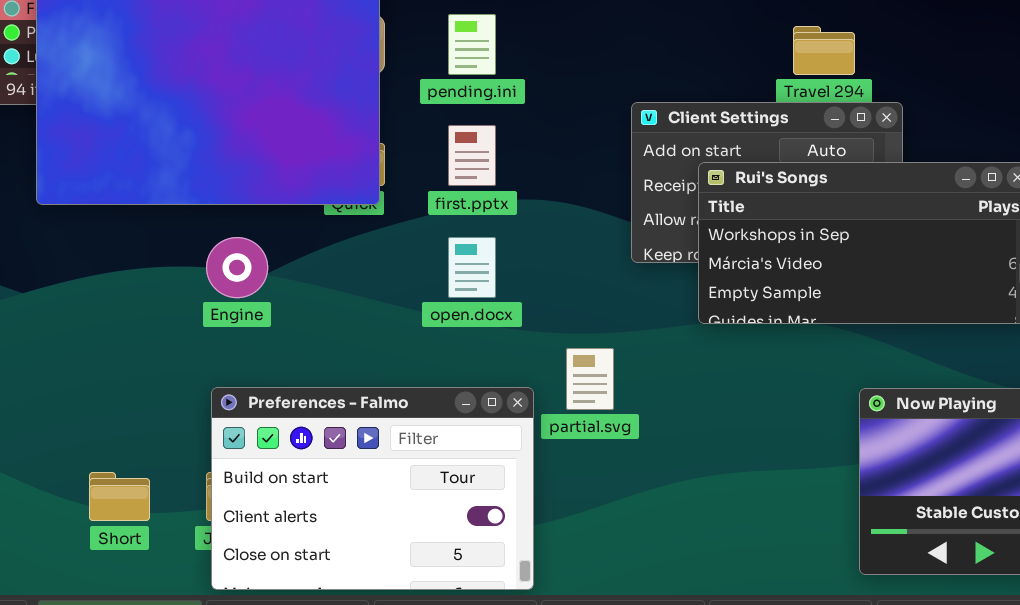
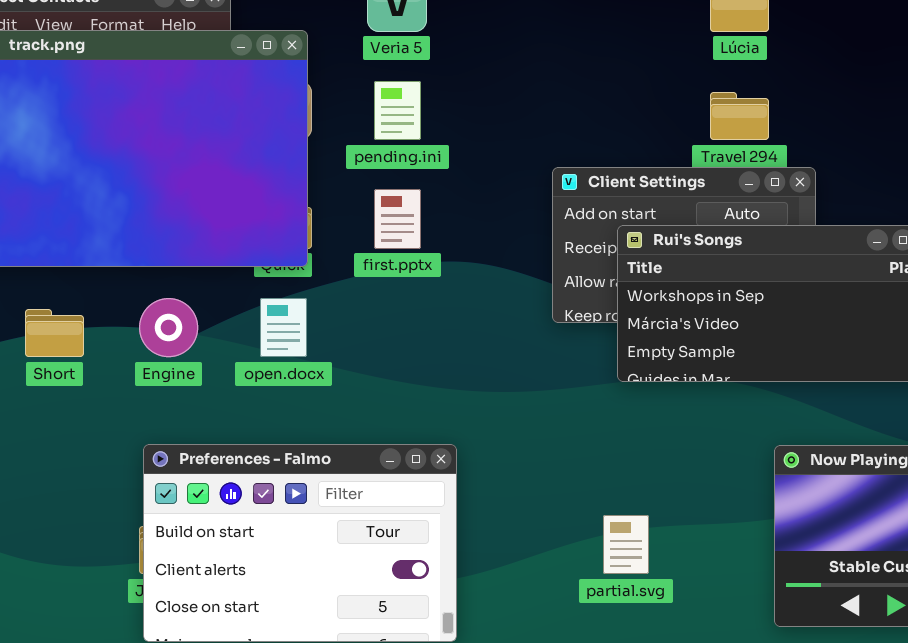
open.docx: [448,237,496,298] -> [260,298,307,357], moved
partial.svg: [566,348,614,410] -> [603,515,649,574], moved
Short: [89,472,150,521] -> [25,309,84,357], moved

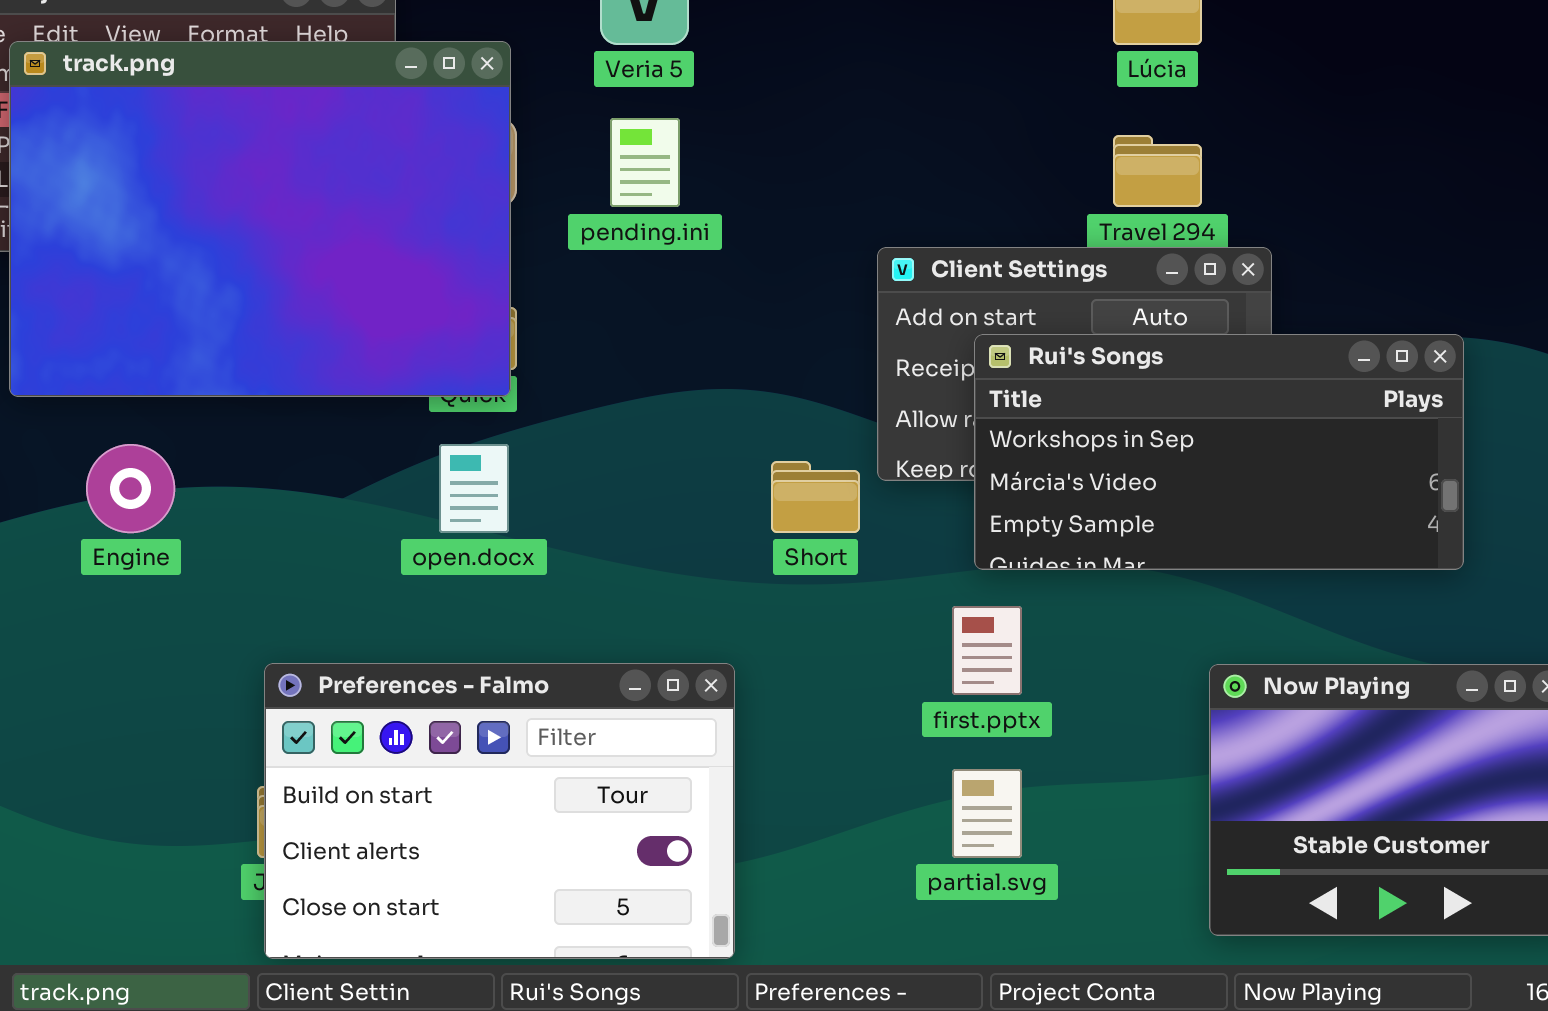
first.pptx: [374,189,421,249] -> [952,606,1022,695], moved
Engine: [139,298,198,357] -> [86,444,175,533], moved
Short: [25,309,84,357] -> [771,461,860,533], moved

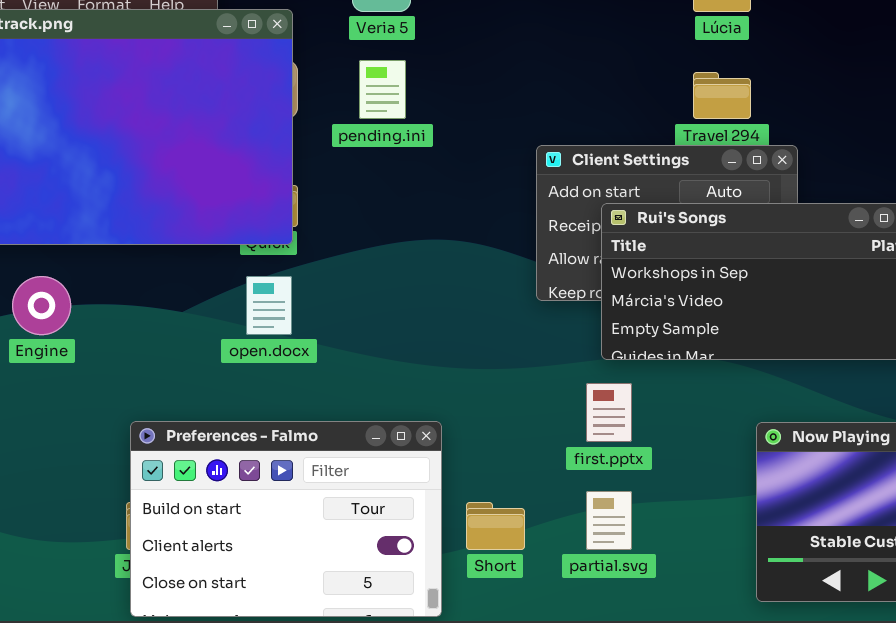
Short: [771,461,860,533] -> [466,502,525,550], moved

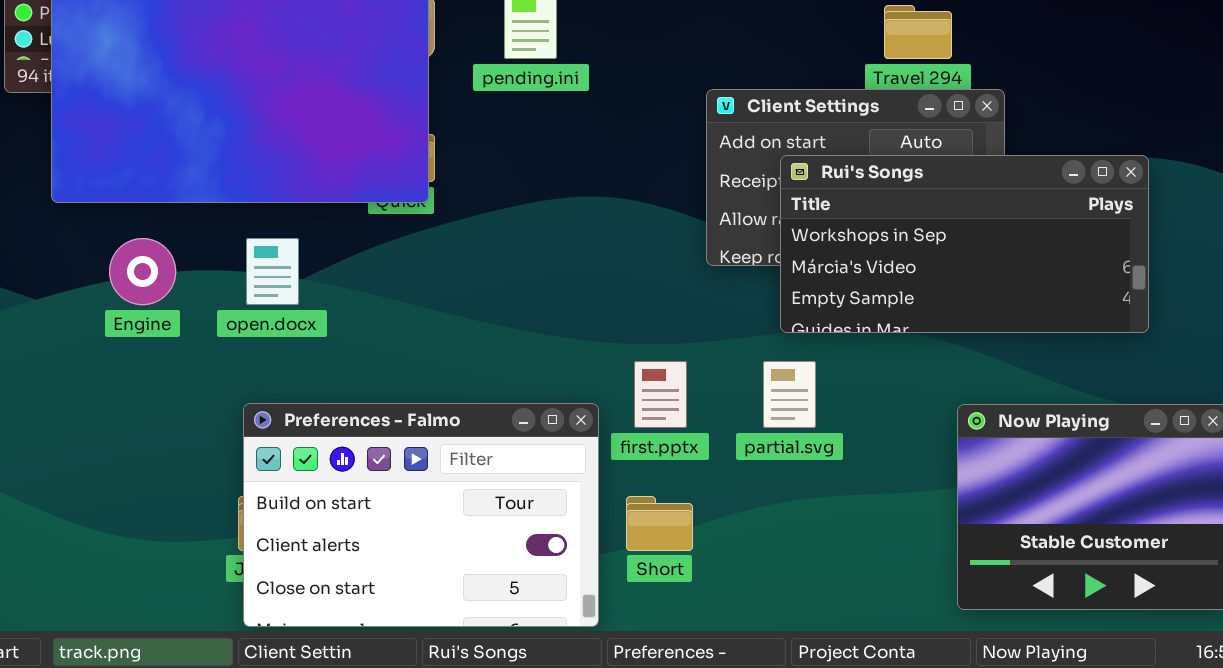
open.docx: [246,276,292,335] -> [246,238,299,305], moved
first.pptx: [586,383,632,442] -> [634,361,687,428], moved
partial.svg: [586,491,632,550] -> [763,361,816,428], moved

